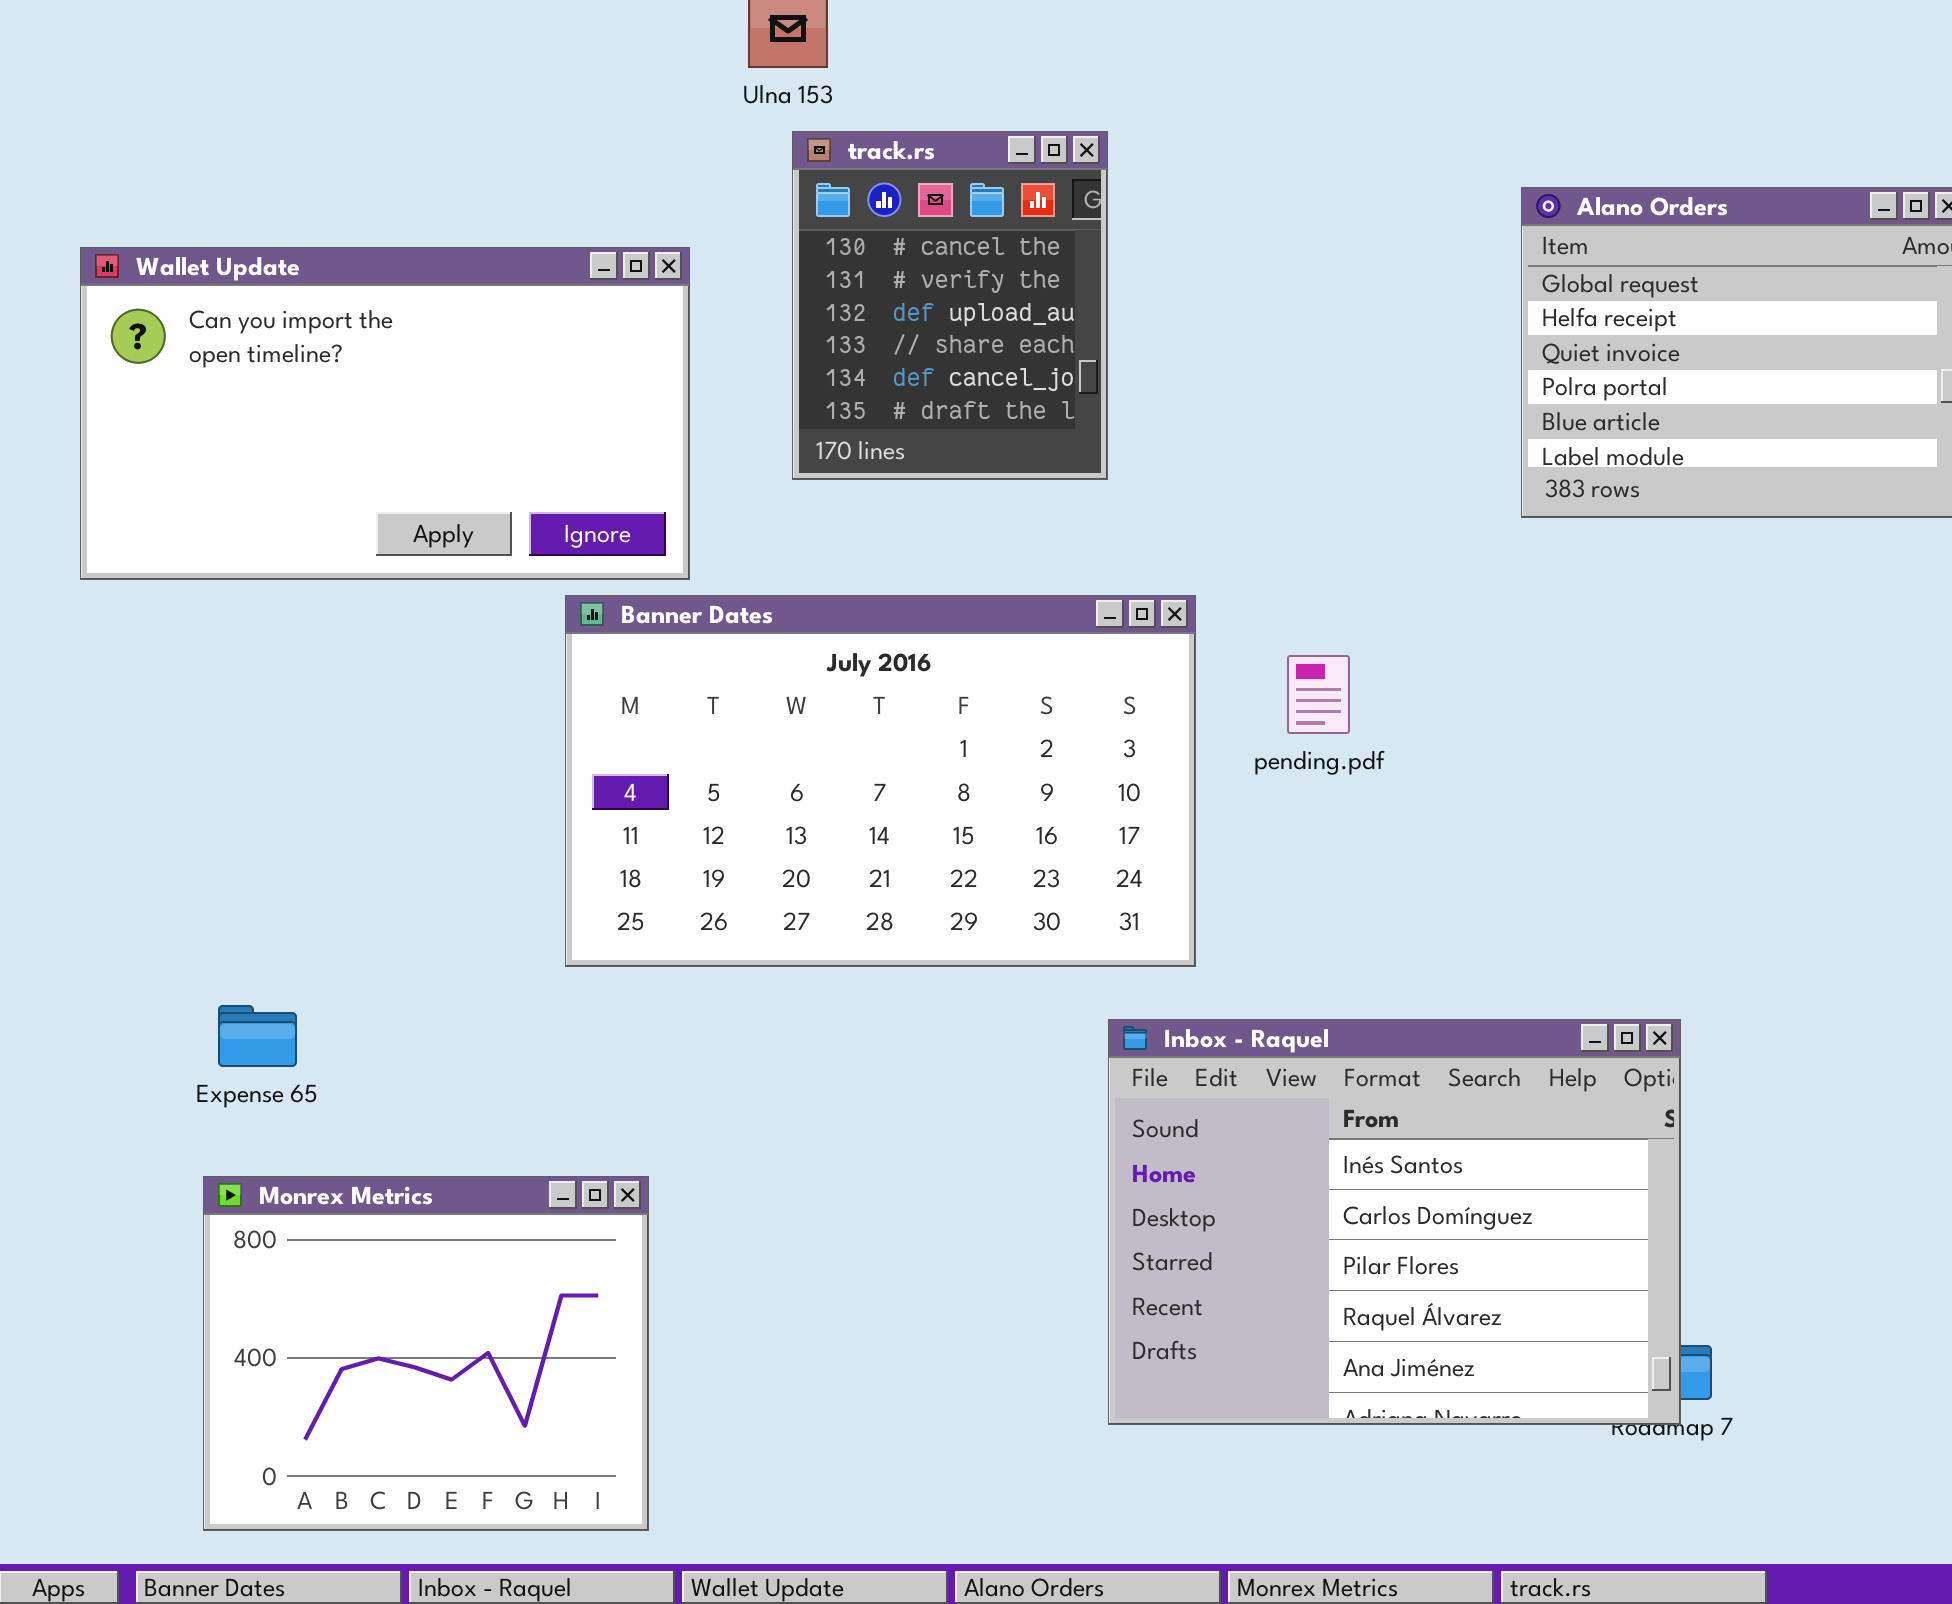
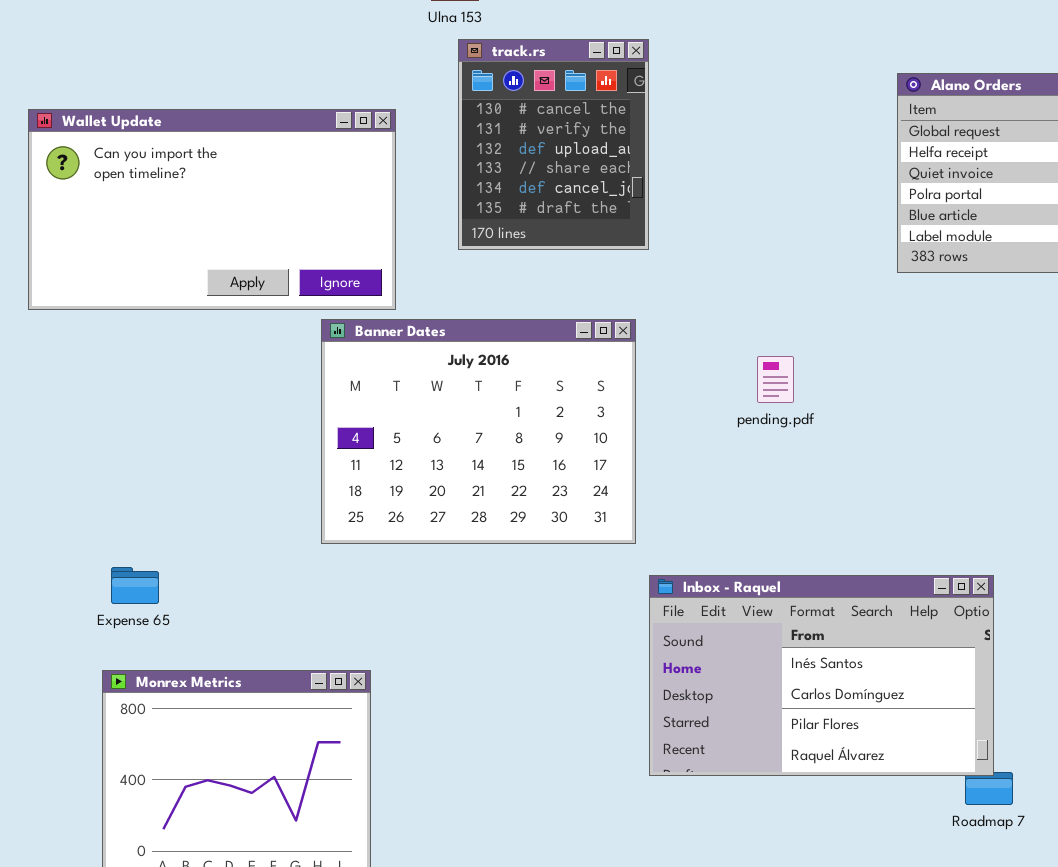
Banner Dates: [565,595,1196,967] -> [321,319,636,544], resized
Inbox - Raquel: [1108,1019,1681,1425] -> [649,575,994,776], resized

